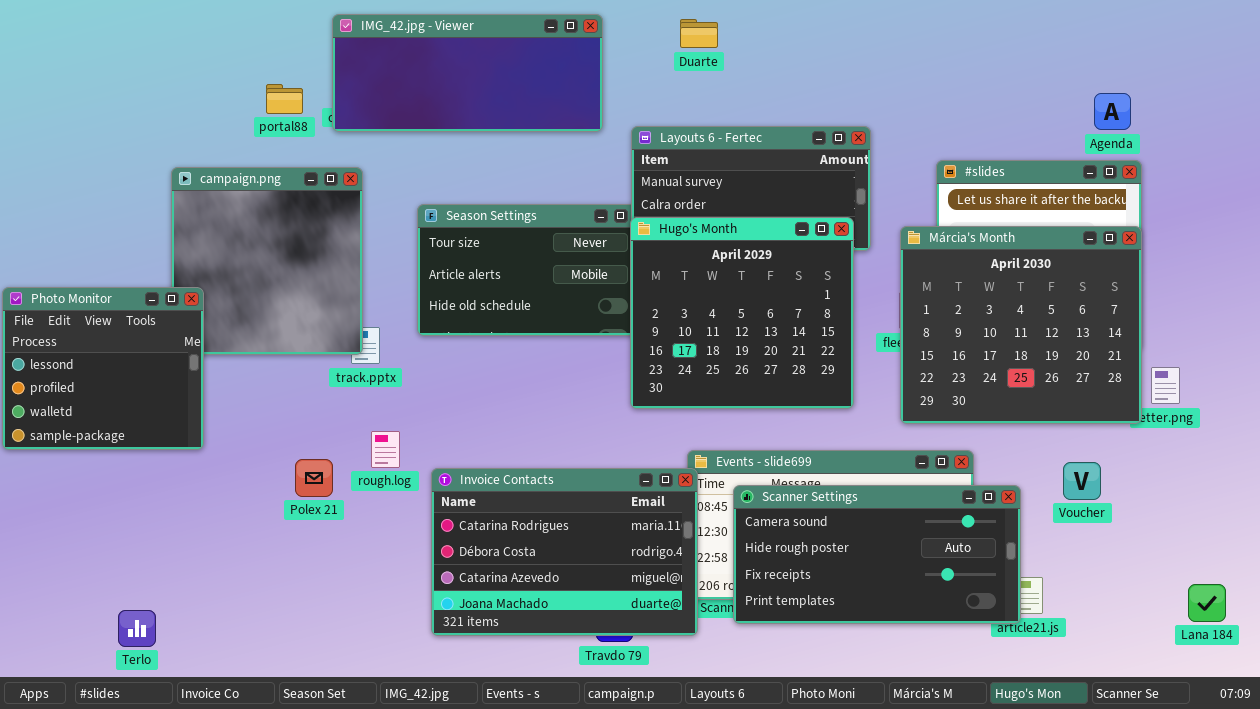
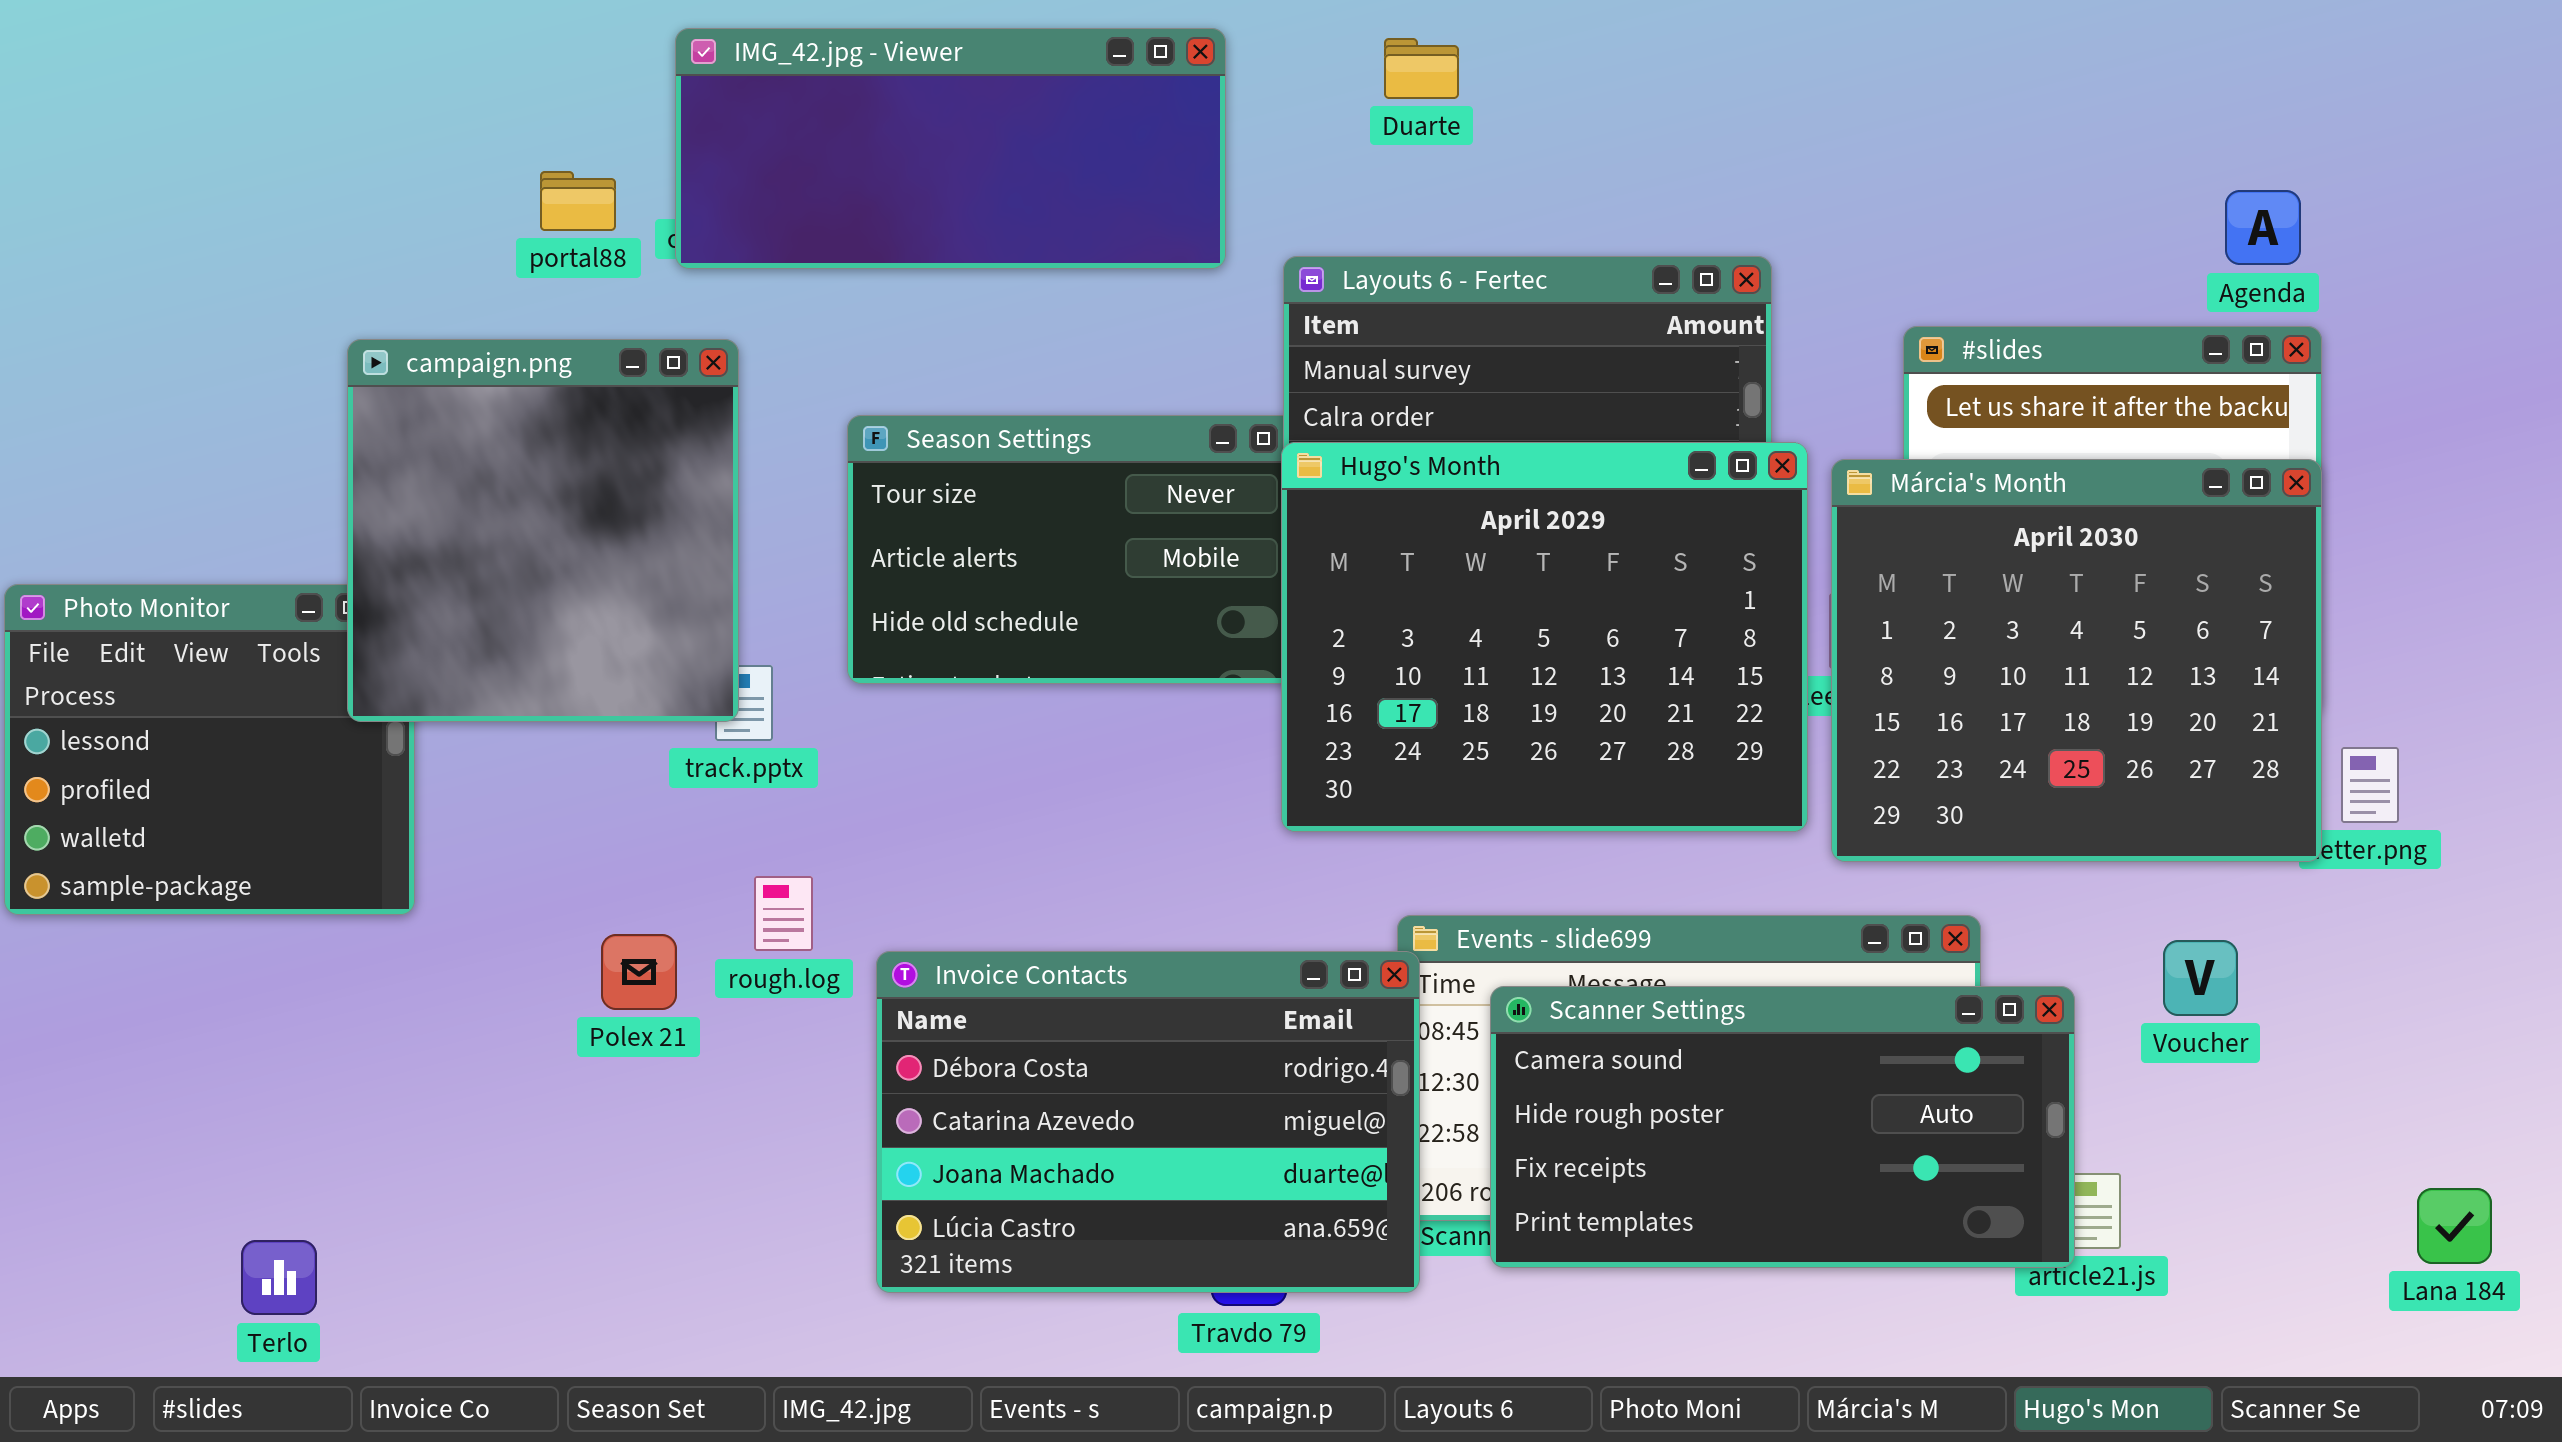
campaign.png: [171,167,363,355] -> [347,339,739,722], raised
Hugo's Month: [630,217,854,409] -> [1281,442,1808,832], resized
Invoice Contacts: [431,468,698,636] -> [876,951,1420,1293], scrolled down 1 row

